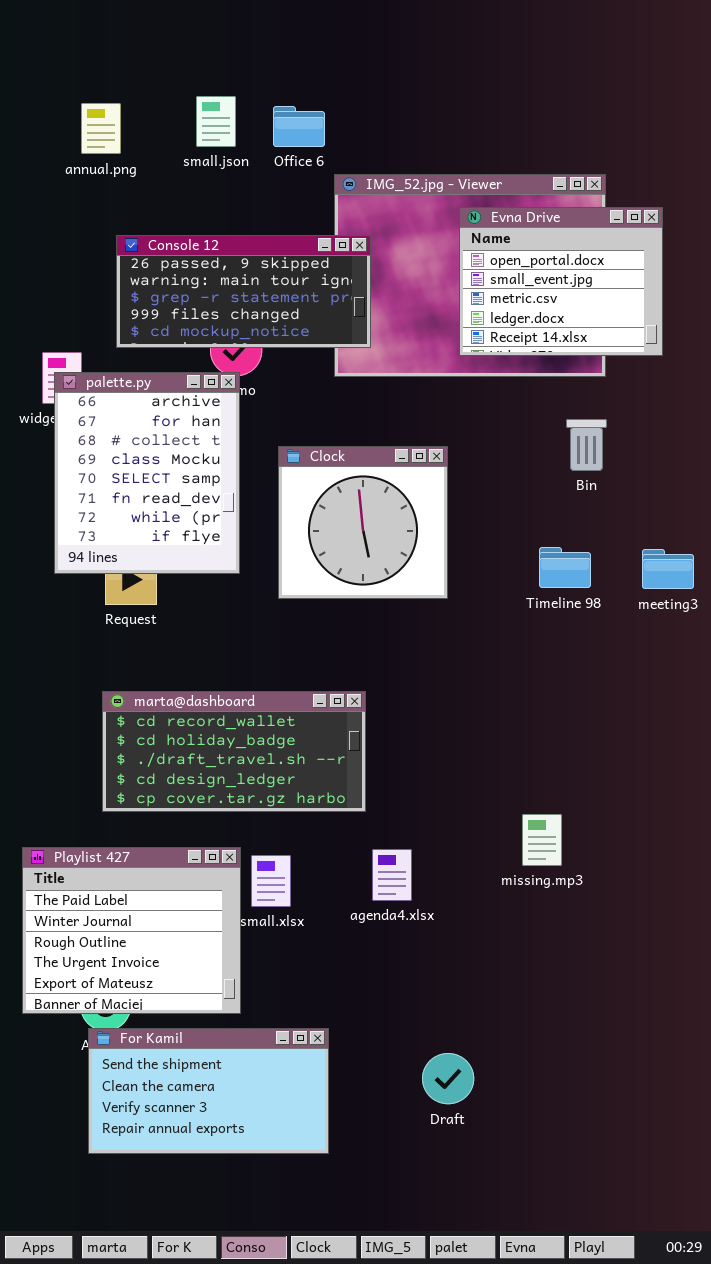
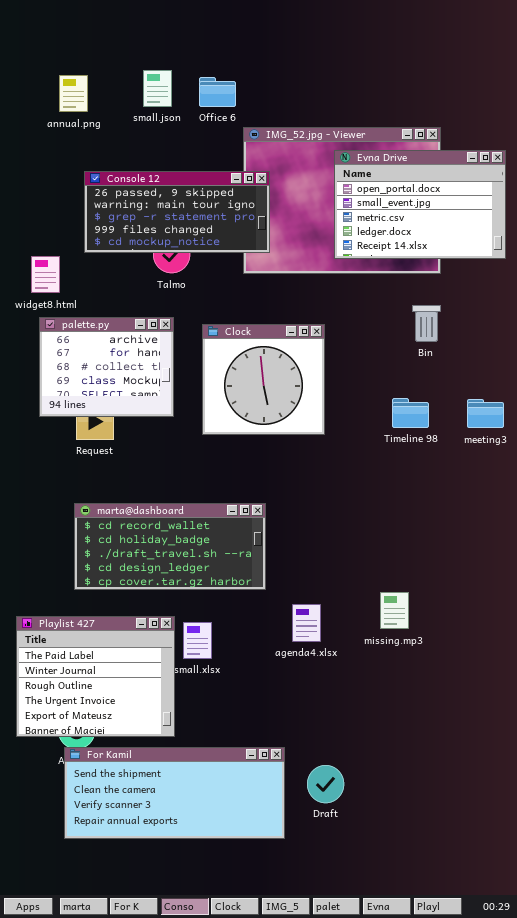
Evna Drive: [459,207,663,356] -> [334,150,506,259], resized
palette.py: [54,372,240,574] -> [39,317,174,417], resized
agenda4.xlsx: [372,849,412,901] -> [292,604,321,642], moved
For Kamil: [88,1028,329,1154] -> [64,747,285,839], resized

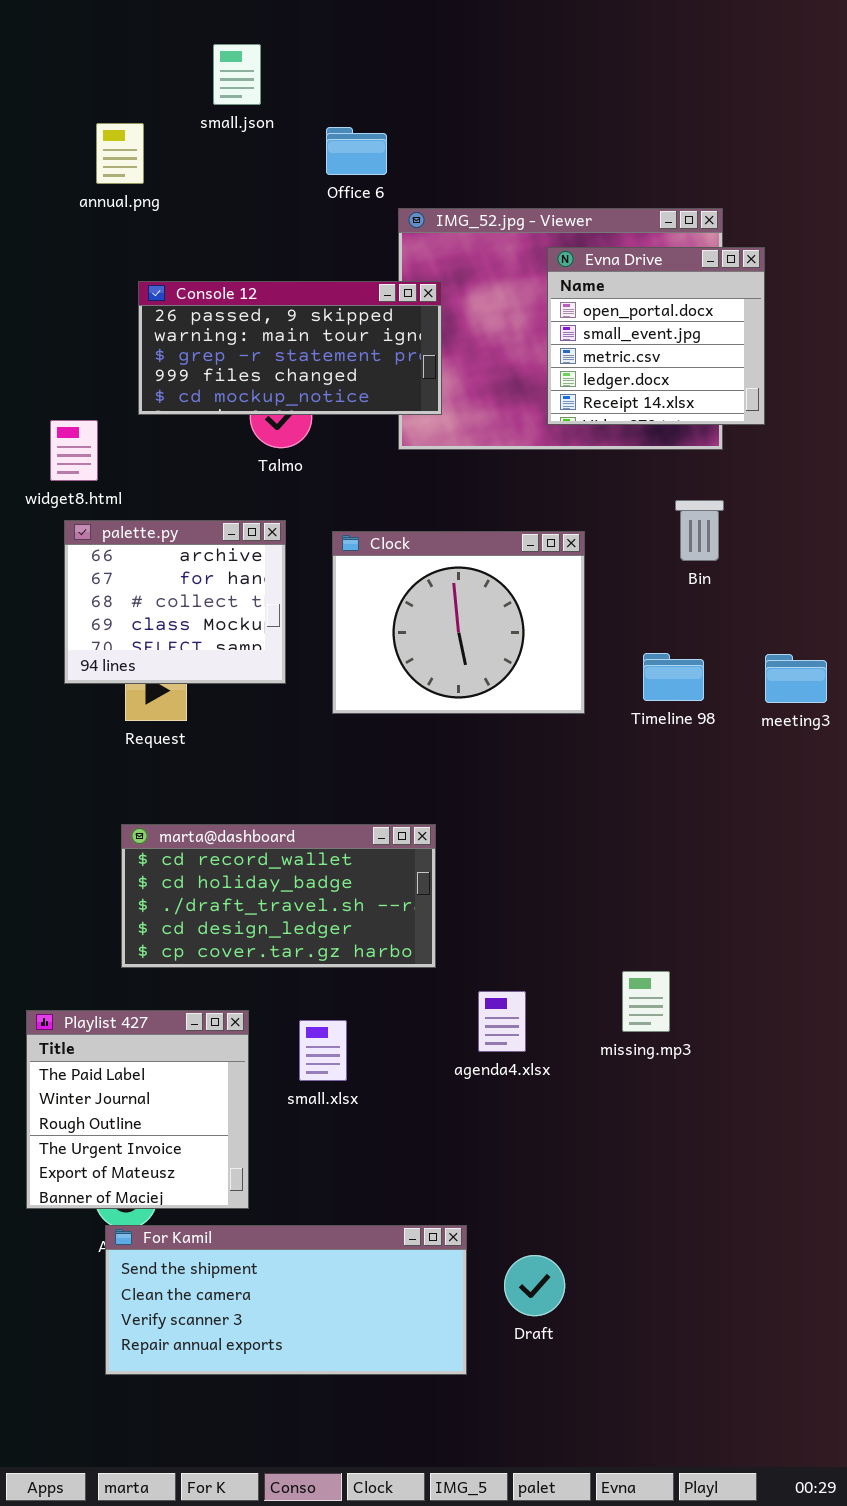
small.json: [143,70,172,107] -> [213,44,261,105], moved
Evna Drive: [334,150,506,259] -> [547,247,765,425], resized
Clock: [202,324,325,435] -> [332,531,585,714], resized
Playlist 427: [16,616,175,737] -> [26,1010,249,1209], resized

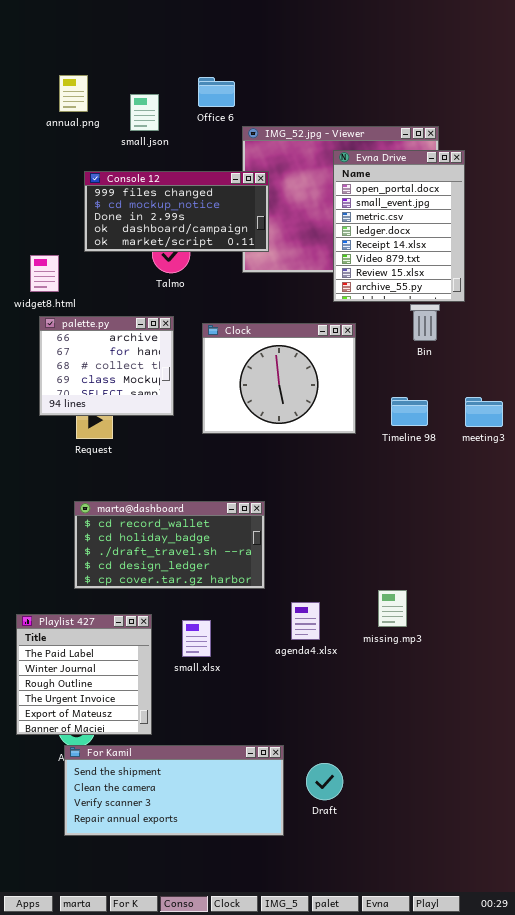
small.json: [213,44,261,105] -> [130,94,159,131], moved
Evna Drive: [547,247,765,425] -> [333,150,465,302], resized
Console 12: [138,281,442,415] -> [84,171,269,252], scrolled down 3 rows

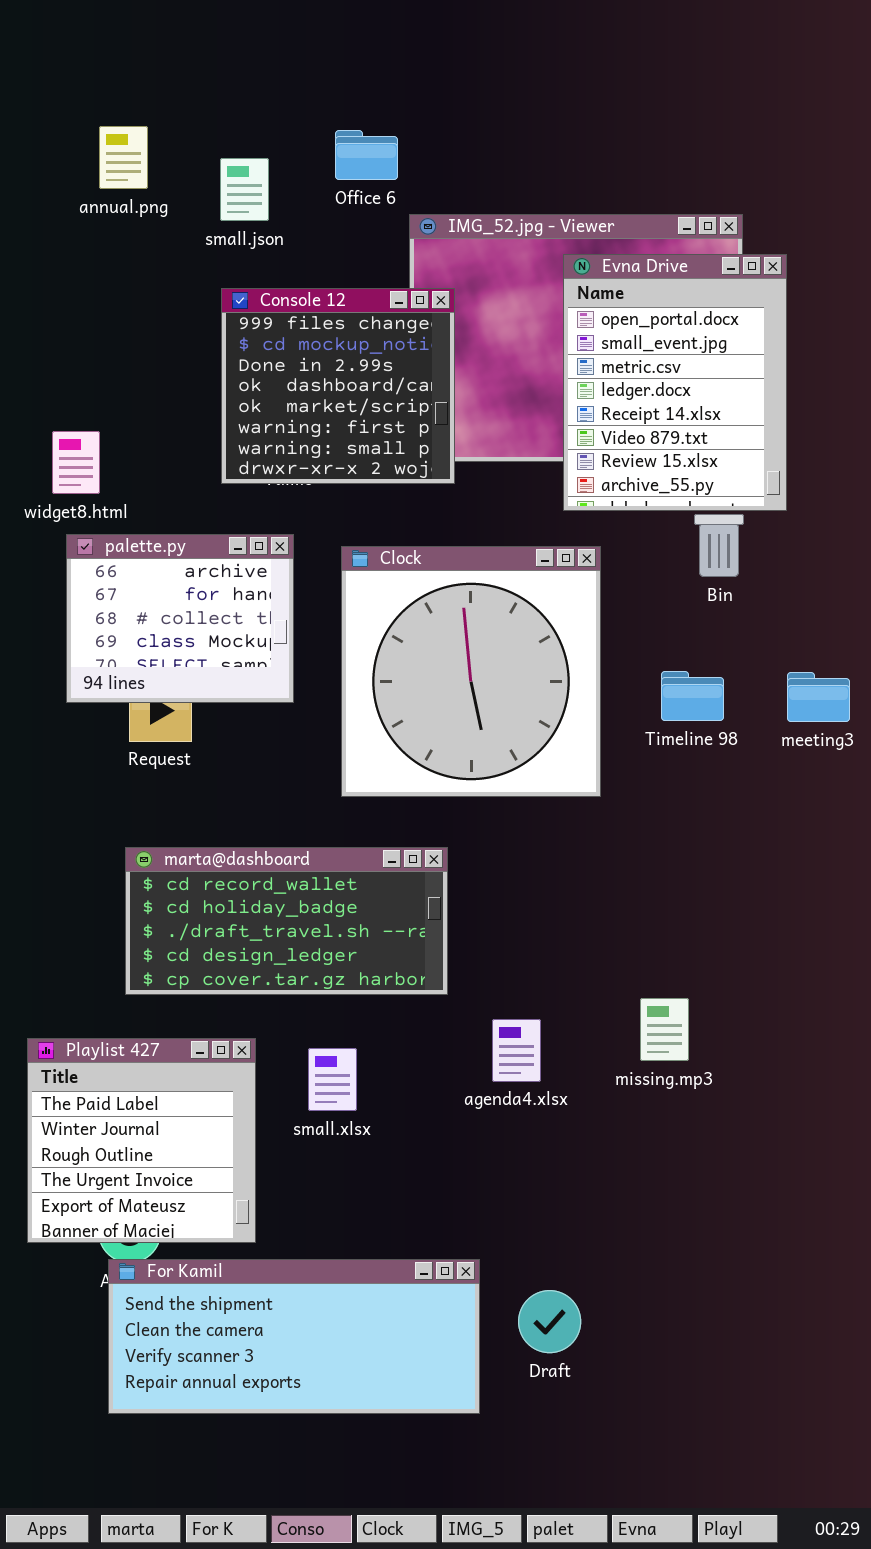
Console 12: [84,171,269,252] -> [221,288,455,484], resized
Clock: [202,323,356,434] -> [341,546,601,797], resized

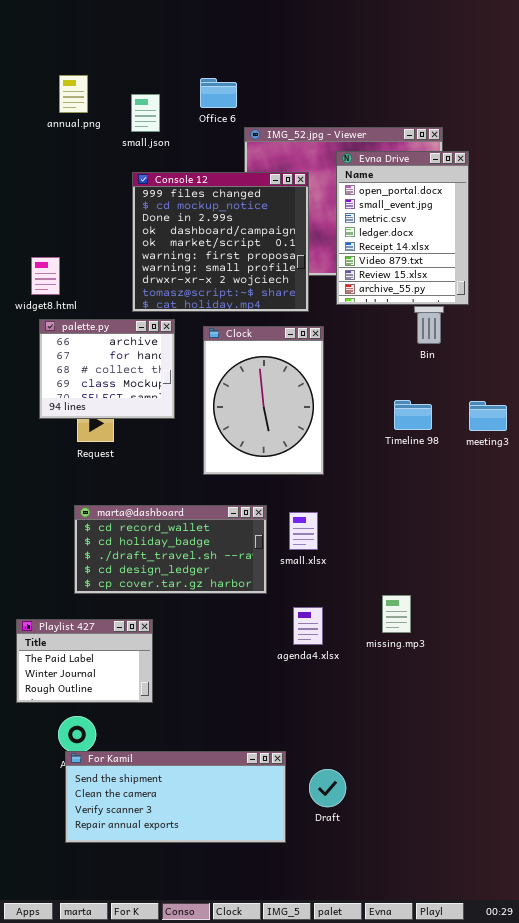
Console 12: [221,288,455,484] -> [132,172,309,312], resized
Clock: [341,546,601,797] -> [203,326,324,475], resized
Playlist 427: [27,1038,256,1243] -> [16,619,153,703], resized
small.xlsx: [308,1048,357,1111] -> [289,512,318,550], moved

